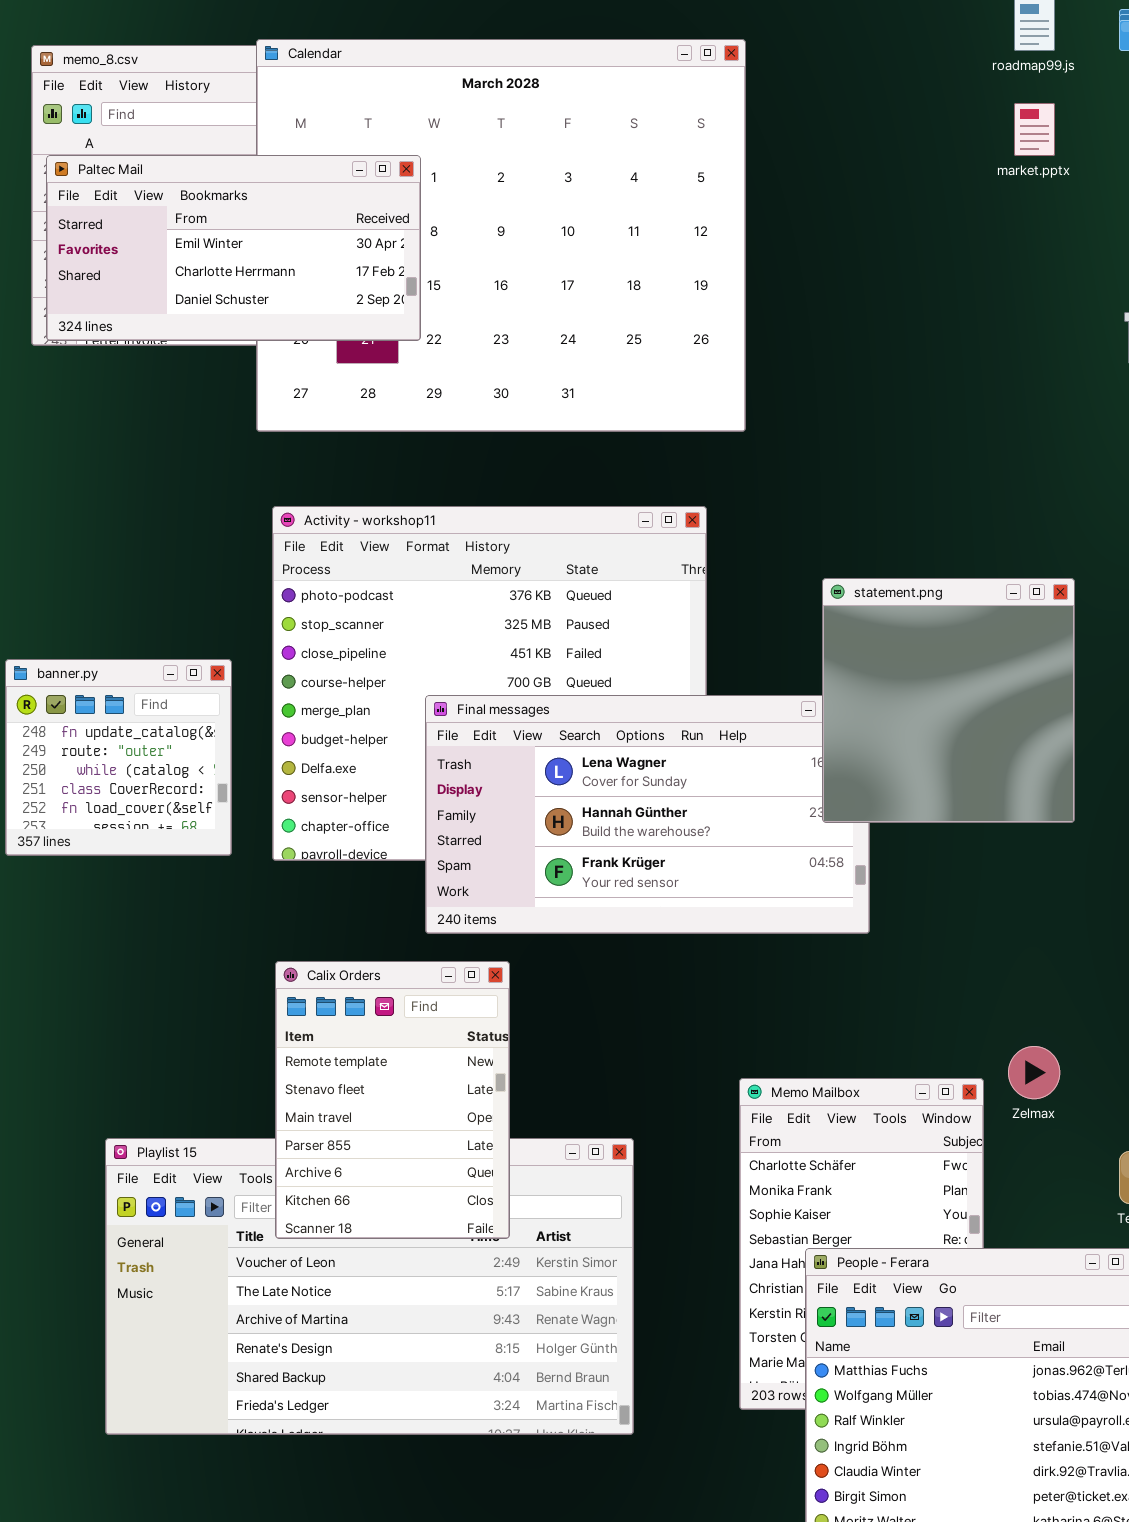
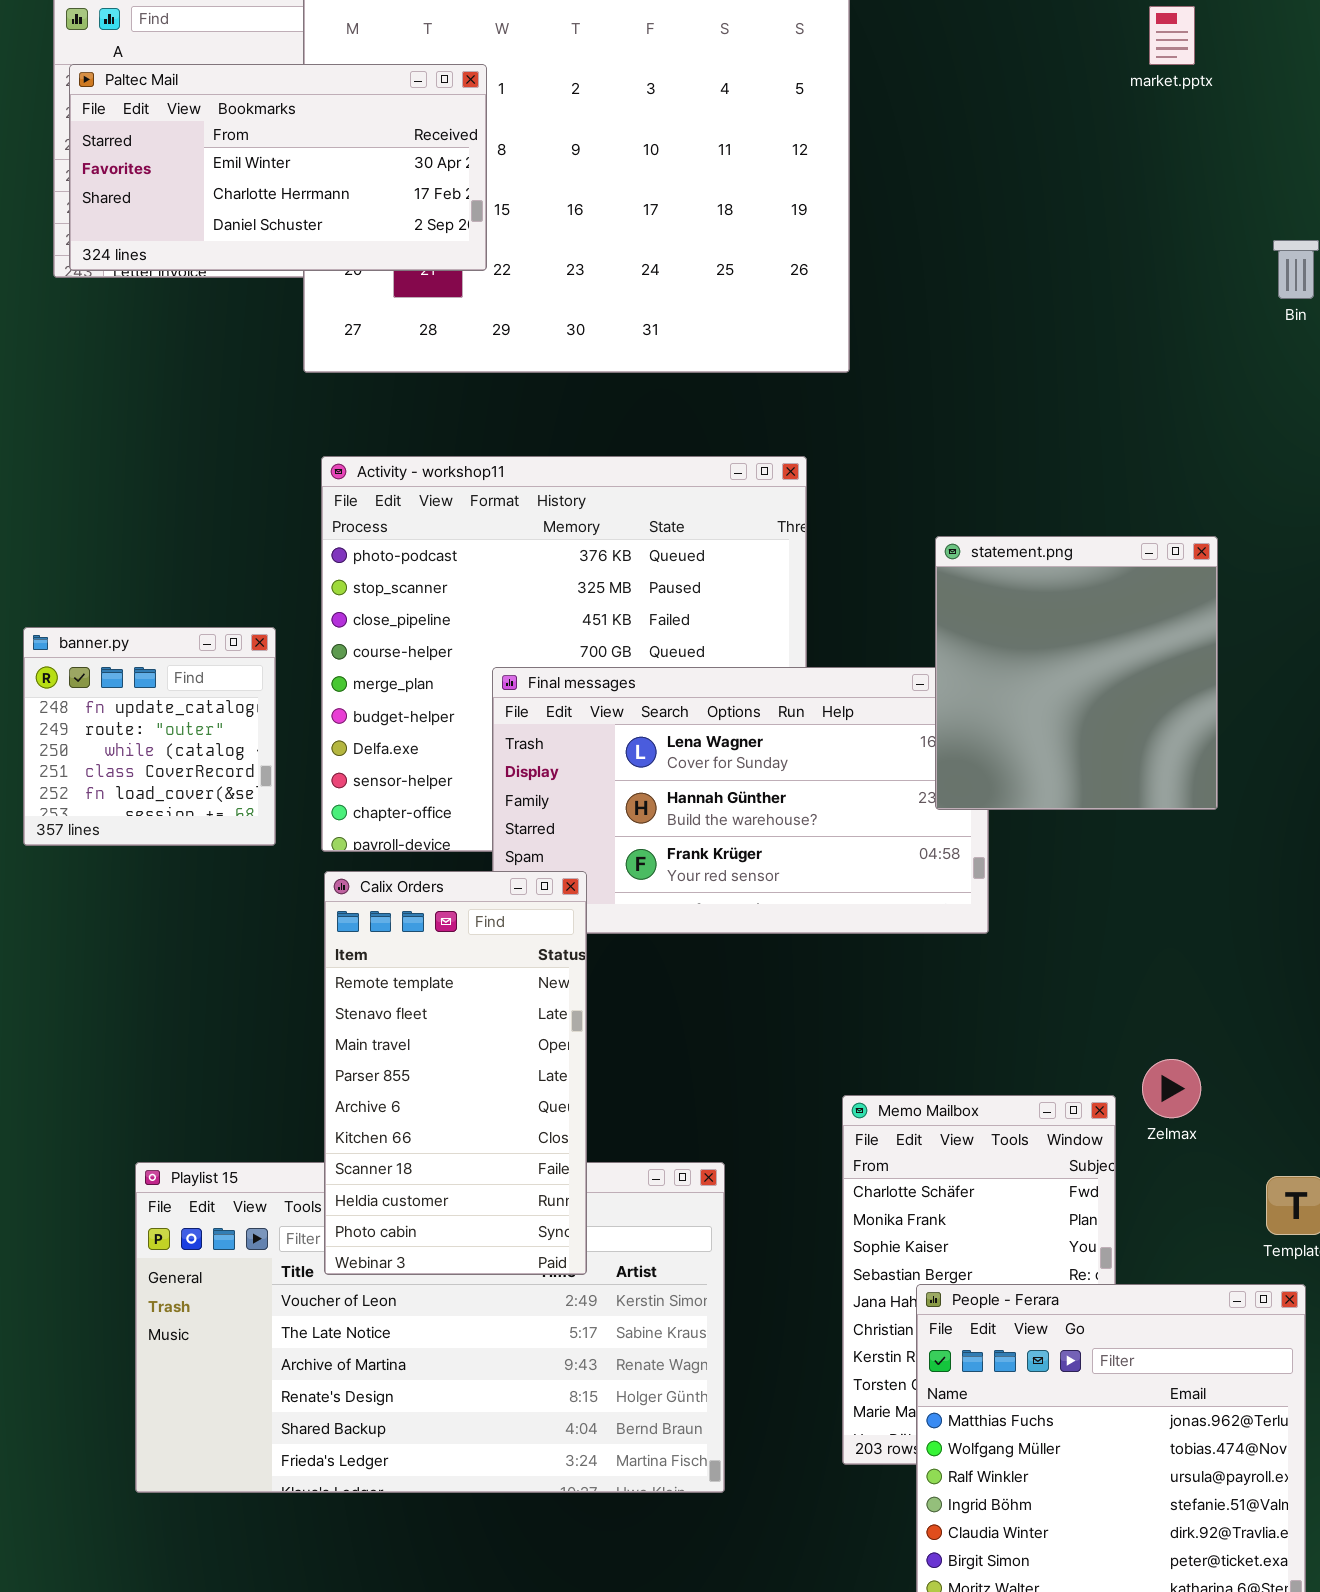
Calix Orders: [275,961,510,1239] -> [324,871,587,1275], resized

